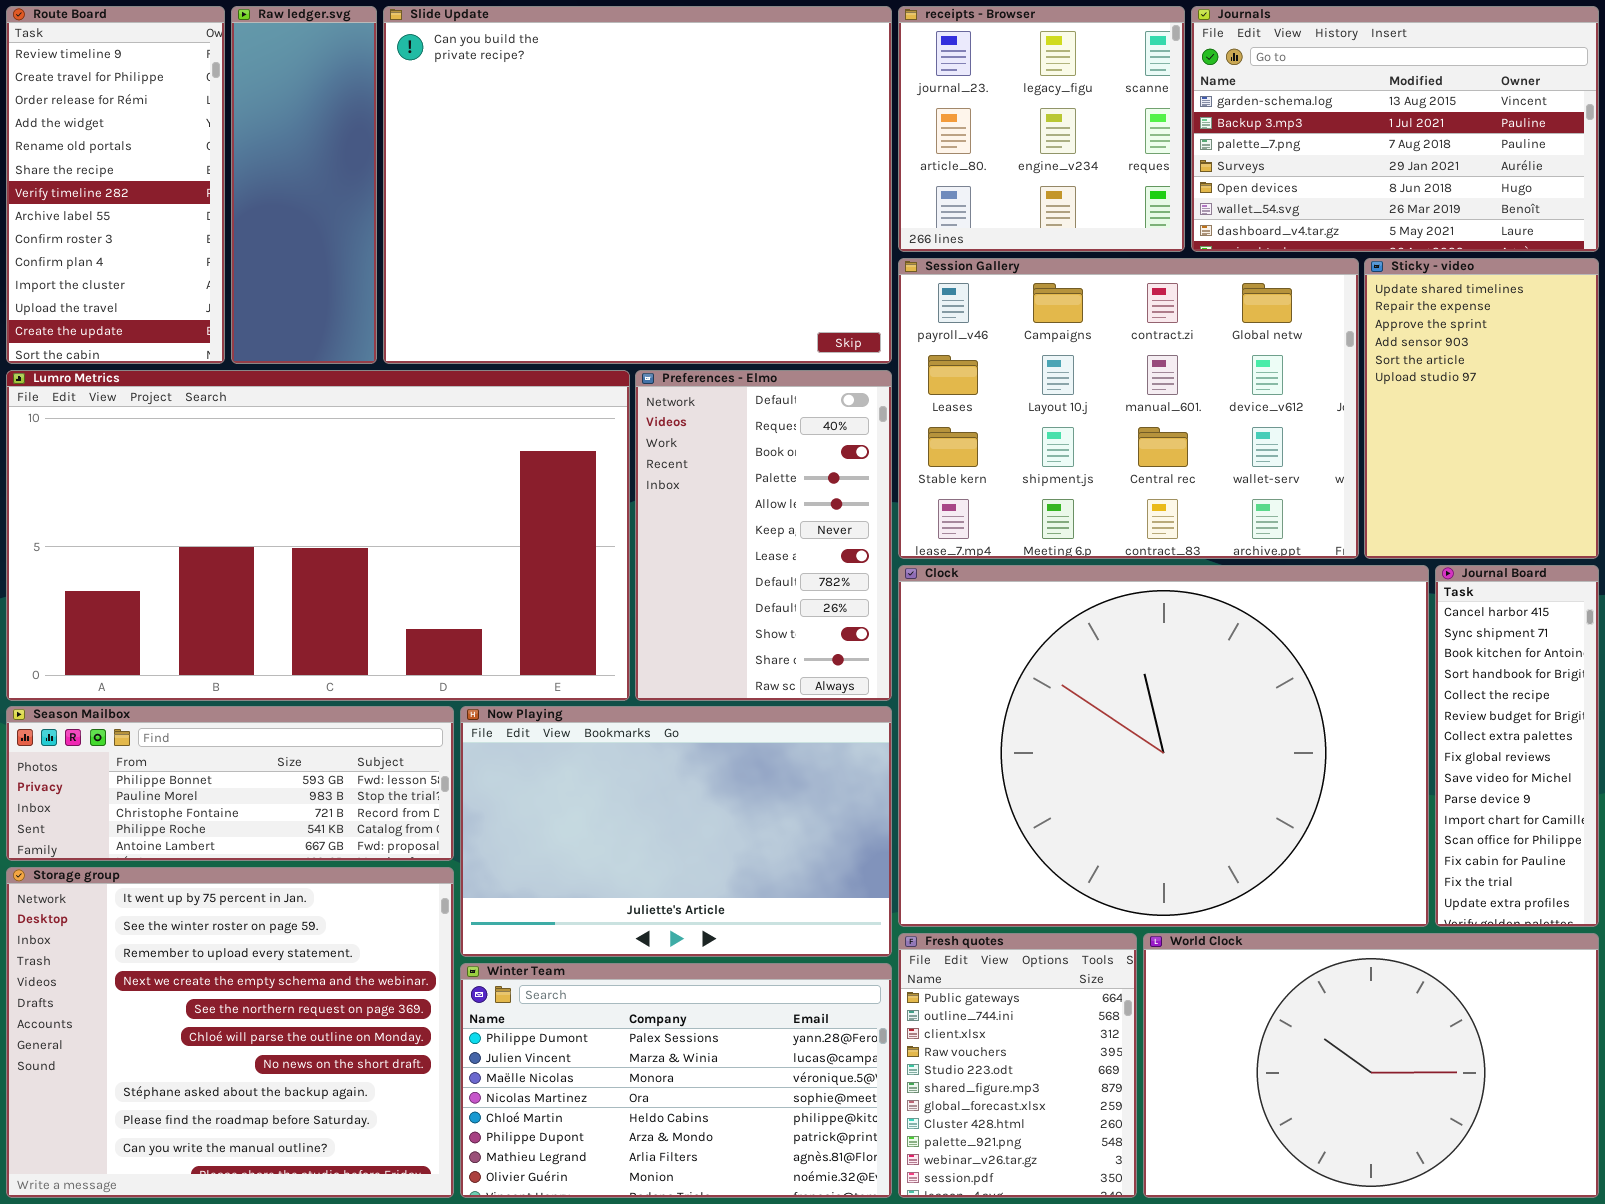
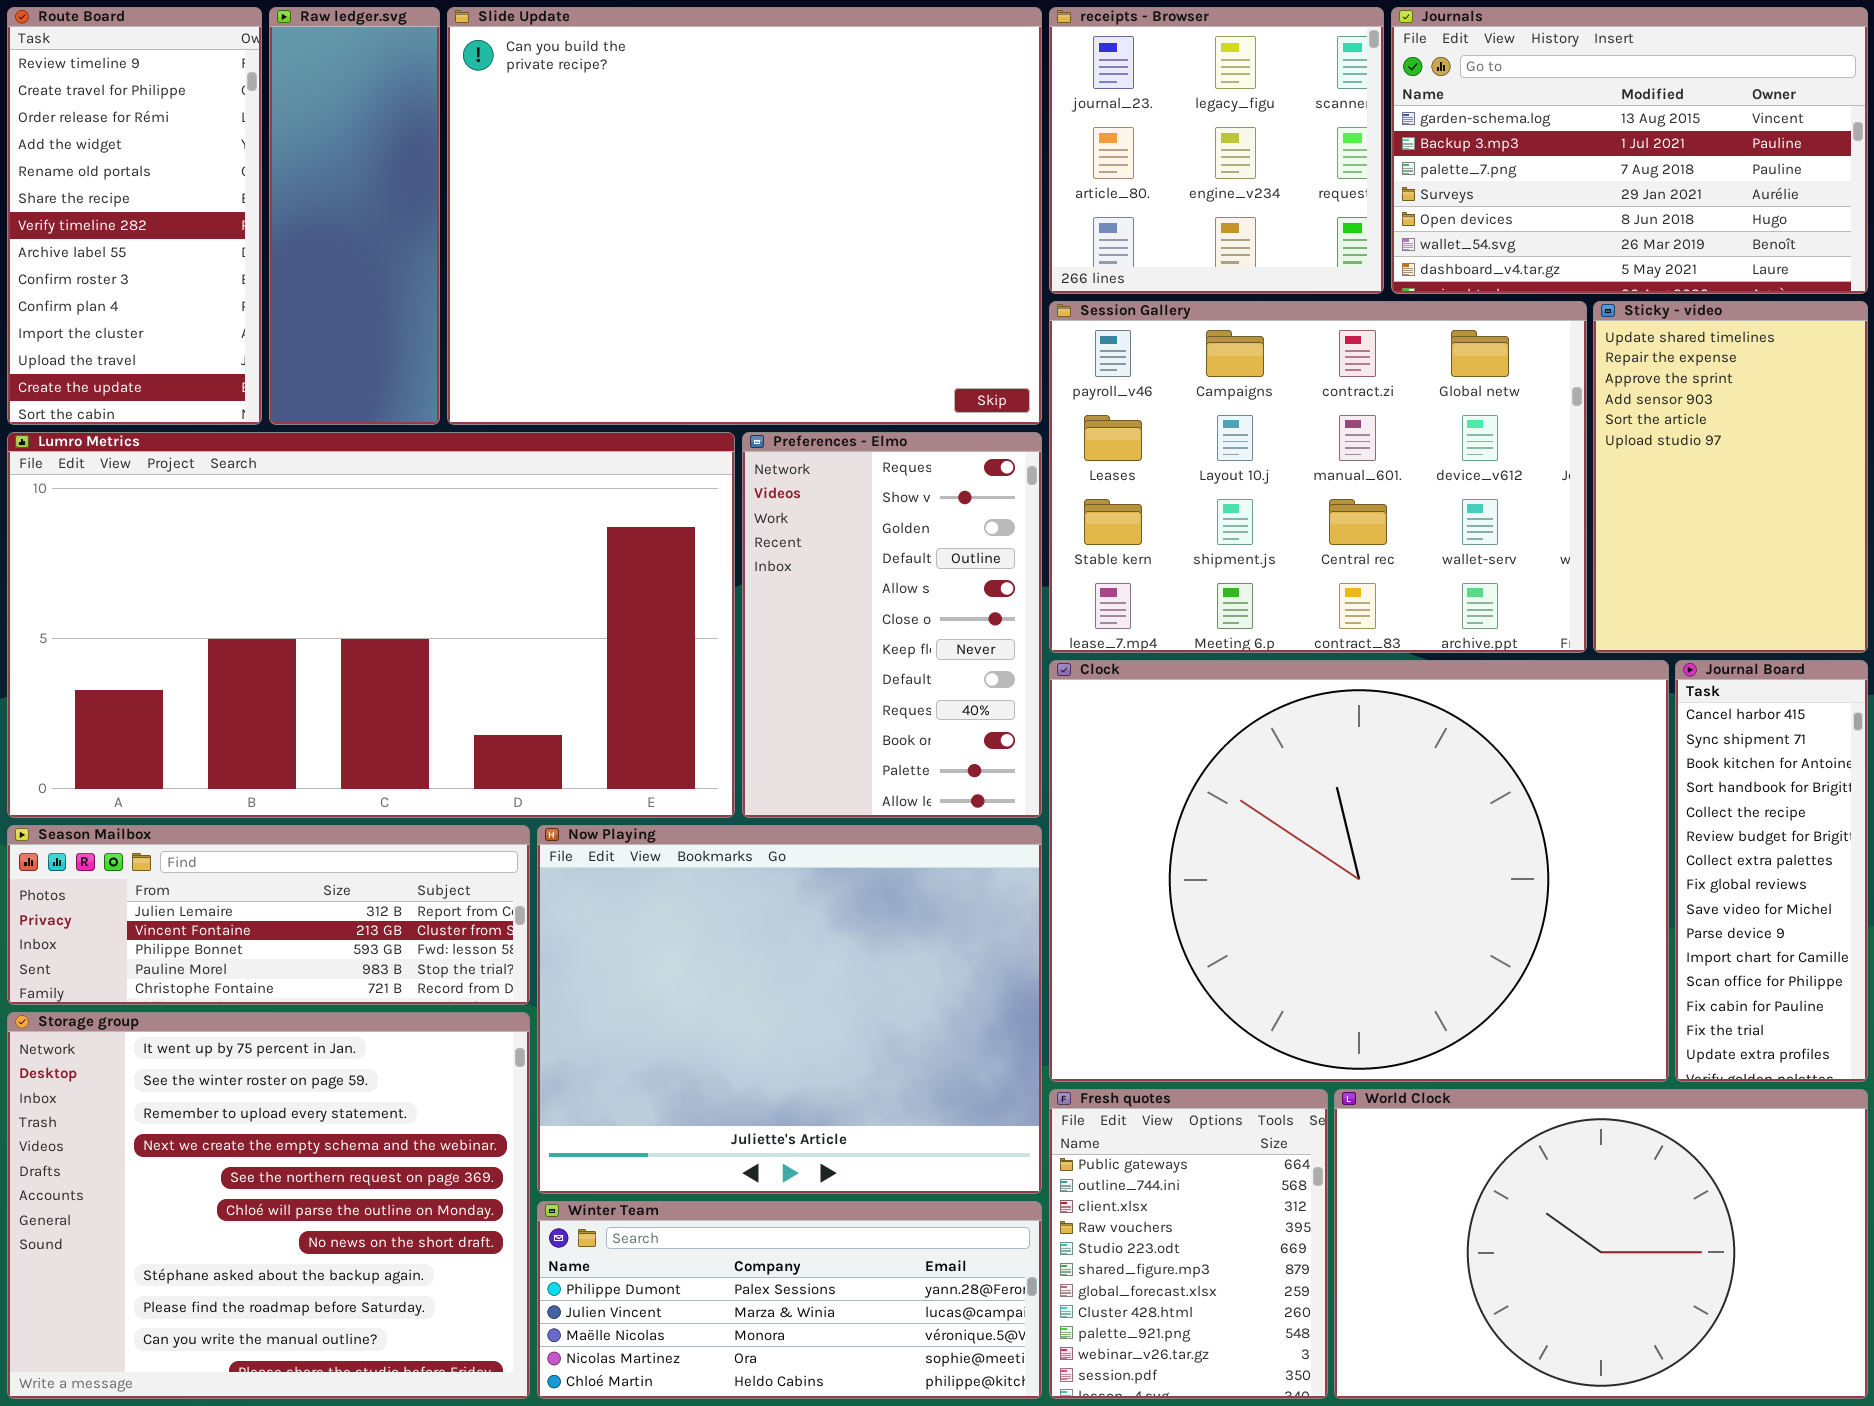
Preferences - Elmo: [635,370,892,701] -> [742,432,1042,818], scrolled up 7 rows
Season Mailbox: [6,706,454,861] -> [7,825,530,1005], scrolled up 2 rows
Now Playing: [460,706,892,957] -> [537,825,1042,1194], resized
Winter Team: [460,963,892,1198] -> [537,1201,1042,1399], resized

